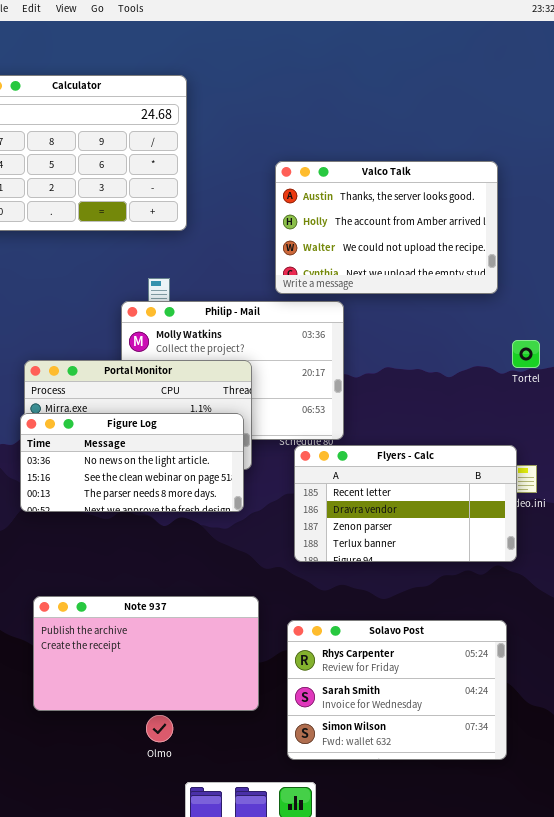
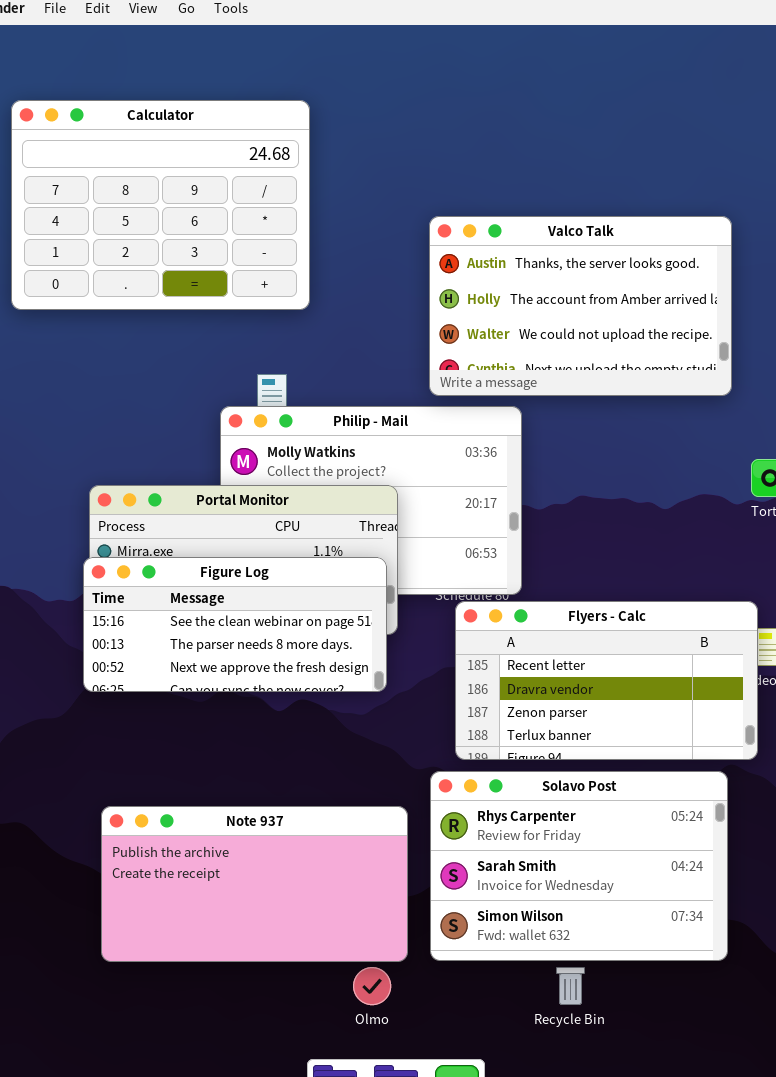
Figure Log: [20,413,244,512] -> [83,557,387,692], scrolled down 1 row
Solavo Post: [287,620,507,760] -> [430,771,728,961], moved
Olmo: [146,715,173,742] -> [353,967,391,1005], moved

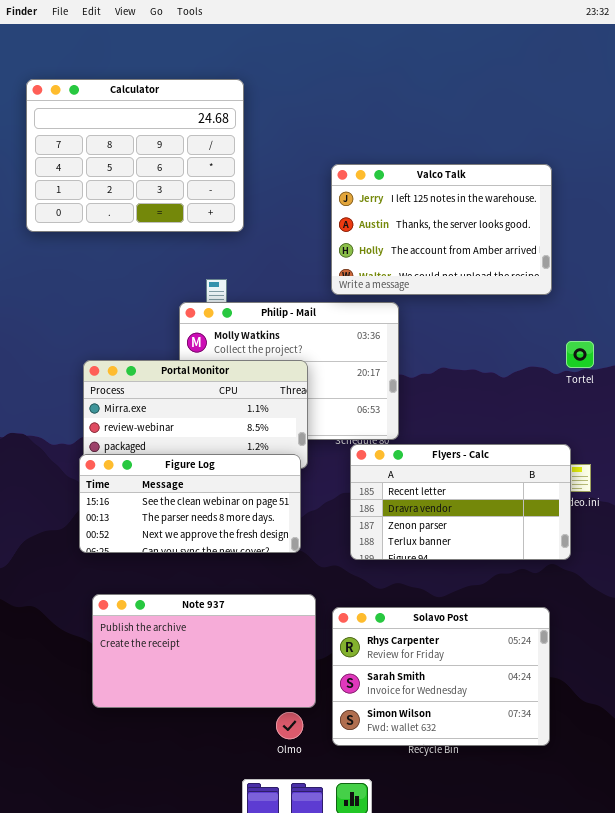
Valco Talk: [429,216,732,396] -> [331,164,552,295], scrolled up 1 row
Figure Log: [83,557,387,692] -> [79,454,301,553], moved
Solavo Post: [430,771,728,961] -> [332,607,550,746], moved

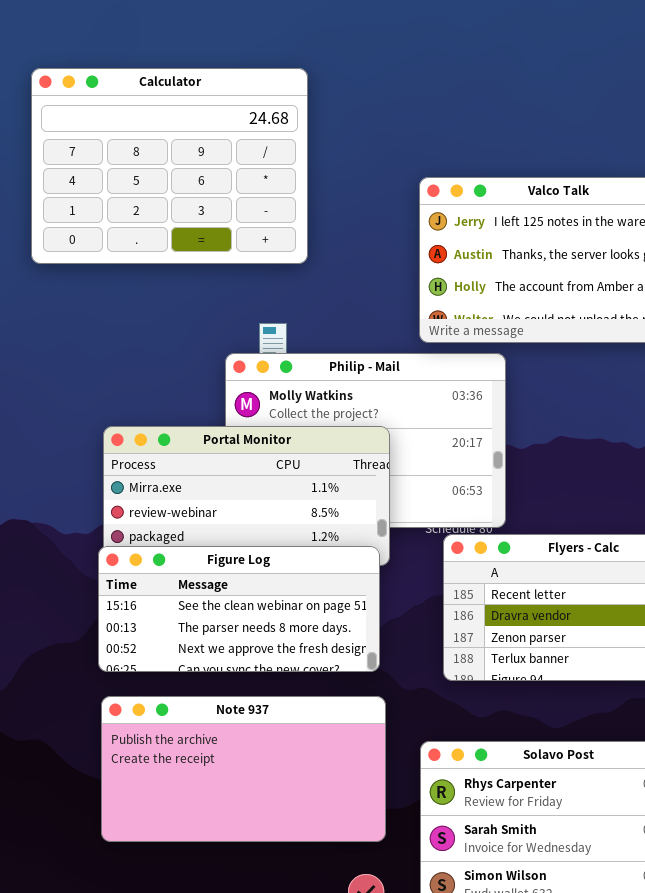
Note 937: [92,594,316,708] -> [101,696,386,842], moved

